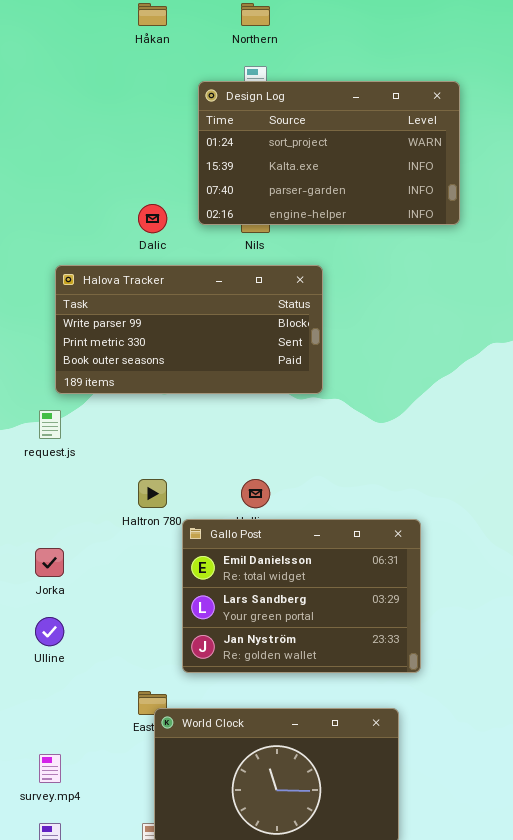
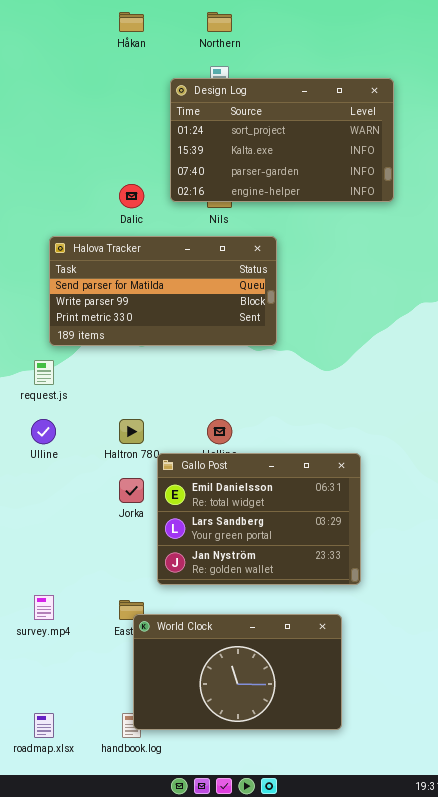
Halova Tracker: [55,265,323,394] -> [49,236,277,346], scrolled up 1 row
Jorka: [35,548,64,577] -> [119,478,144,503], moved
Ulline: [35,617,64,646] -> [31,419,56,444], moved
survey.mp4: [39,754,61,783] -> [34,595,54,620], moved

